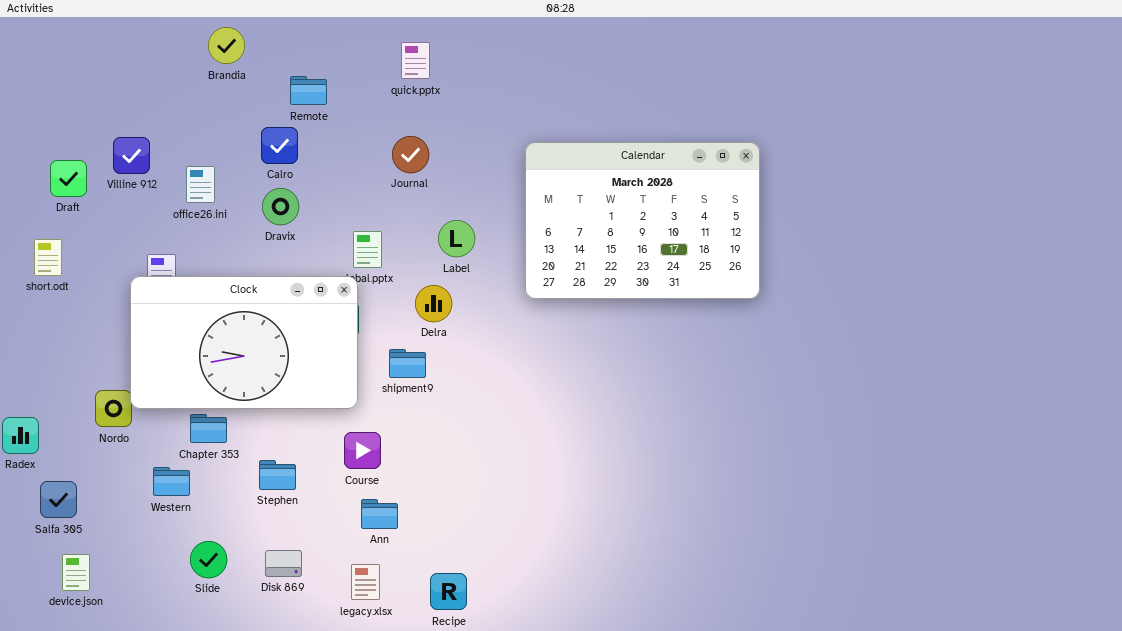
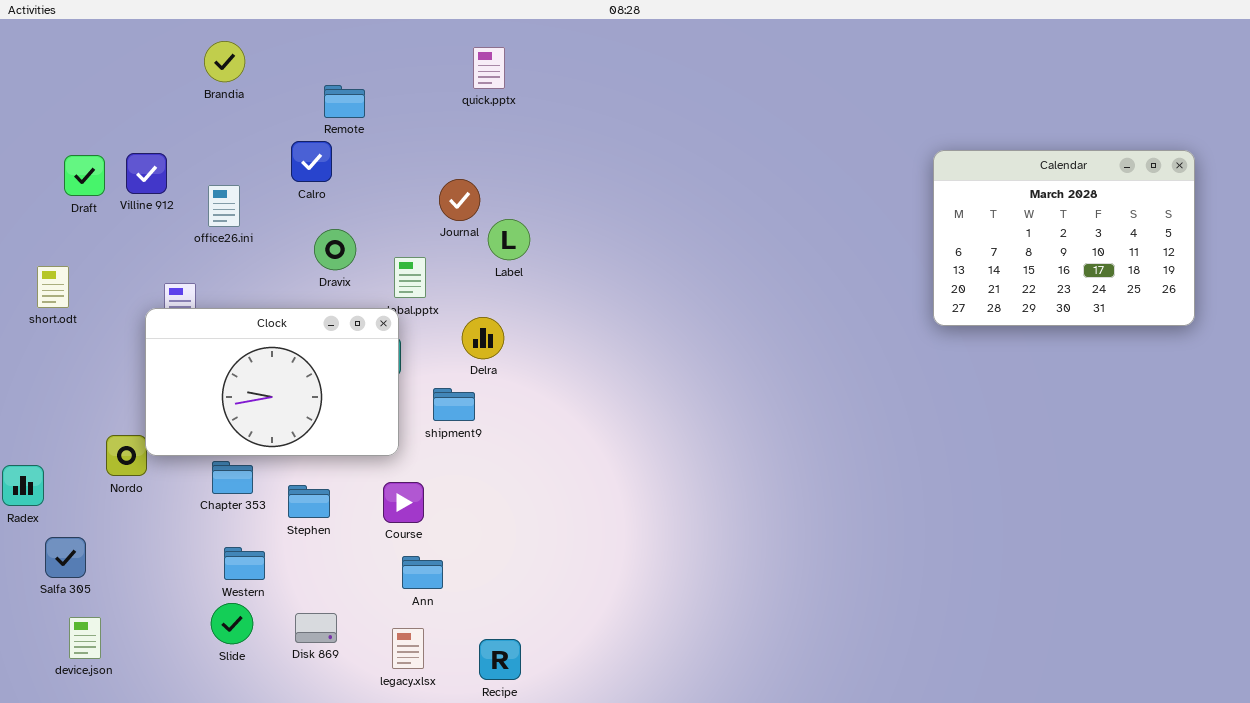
Brandia: [208,27,245,64] -> [204,41,245,82], moved
quick.pptx: [401,42,430,79] -> [473,47,505,89], moved
Journal: [392,136,429,173] -> [439,179,480,221], moved
Calendar: [525,142,760,299] -> [933,150,1195,326], moved
Draft: [50,160,87,197] -> [64,155,105,196], moved
Dravix: [262,188,299,225] -> [314,229,356,270], moved
Label: [438,220,475,257] -> [488,219,530,260], moved
Stephen: [259,460,296,490] -> [288,485,330,518], moved
Western: [153,467,190,496] -> [224,547,265,580], moved

